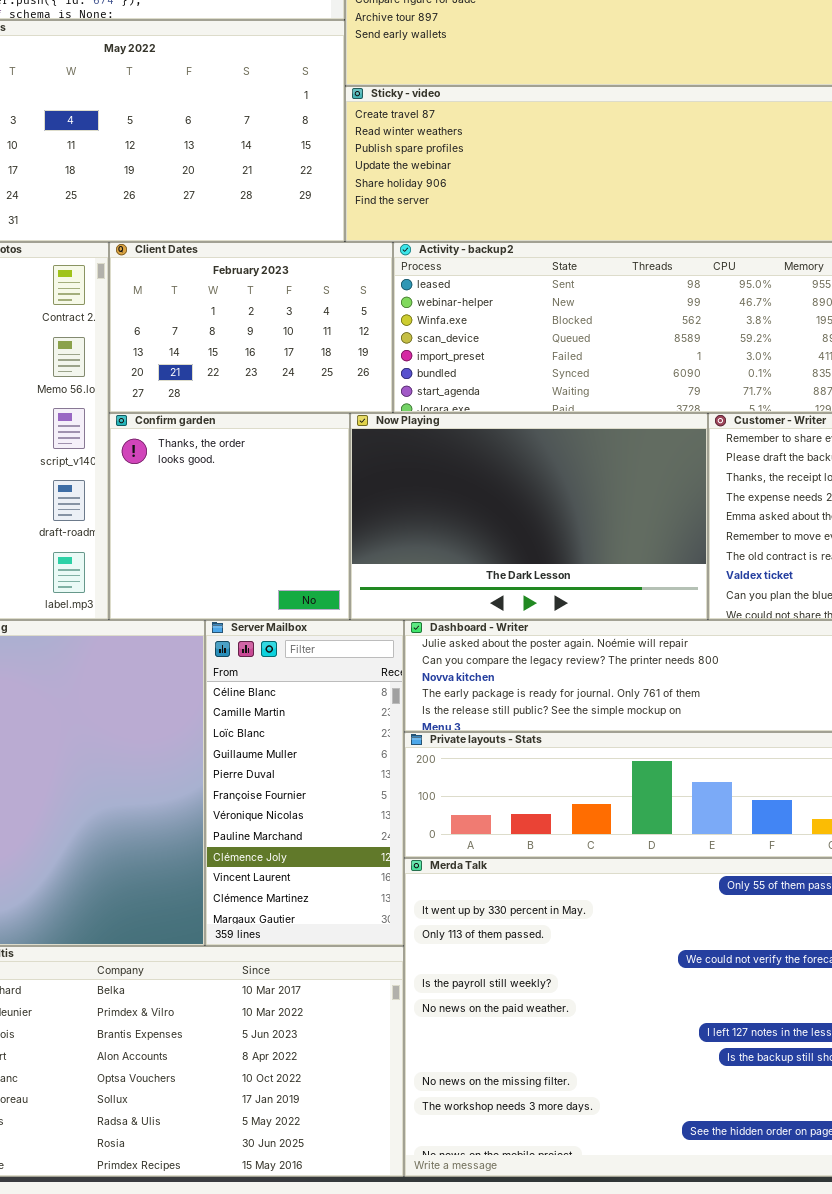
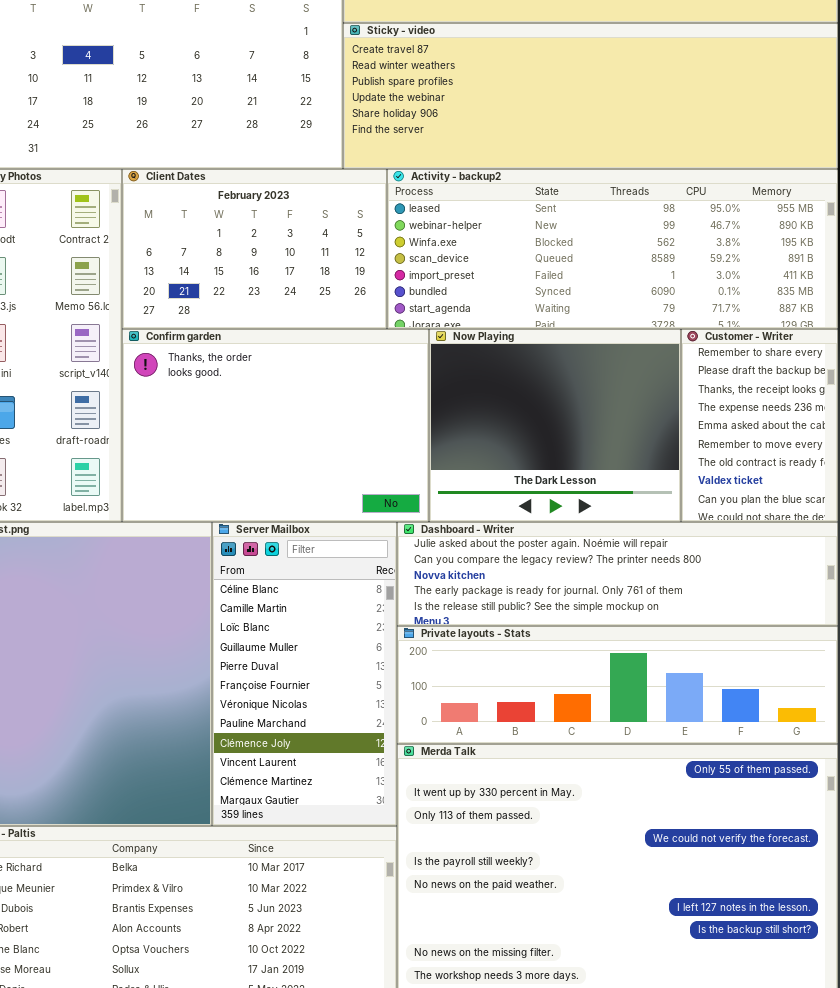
Confirm garden: [109,413,350,620] -> [122,329,429,522], resized
Now Playing: [350,413,708,620] -> [429,329,681,522], resized

